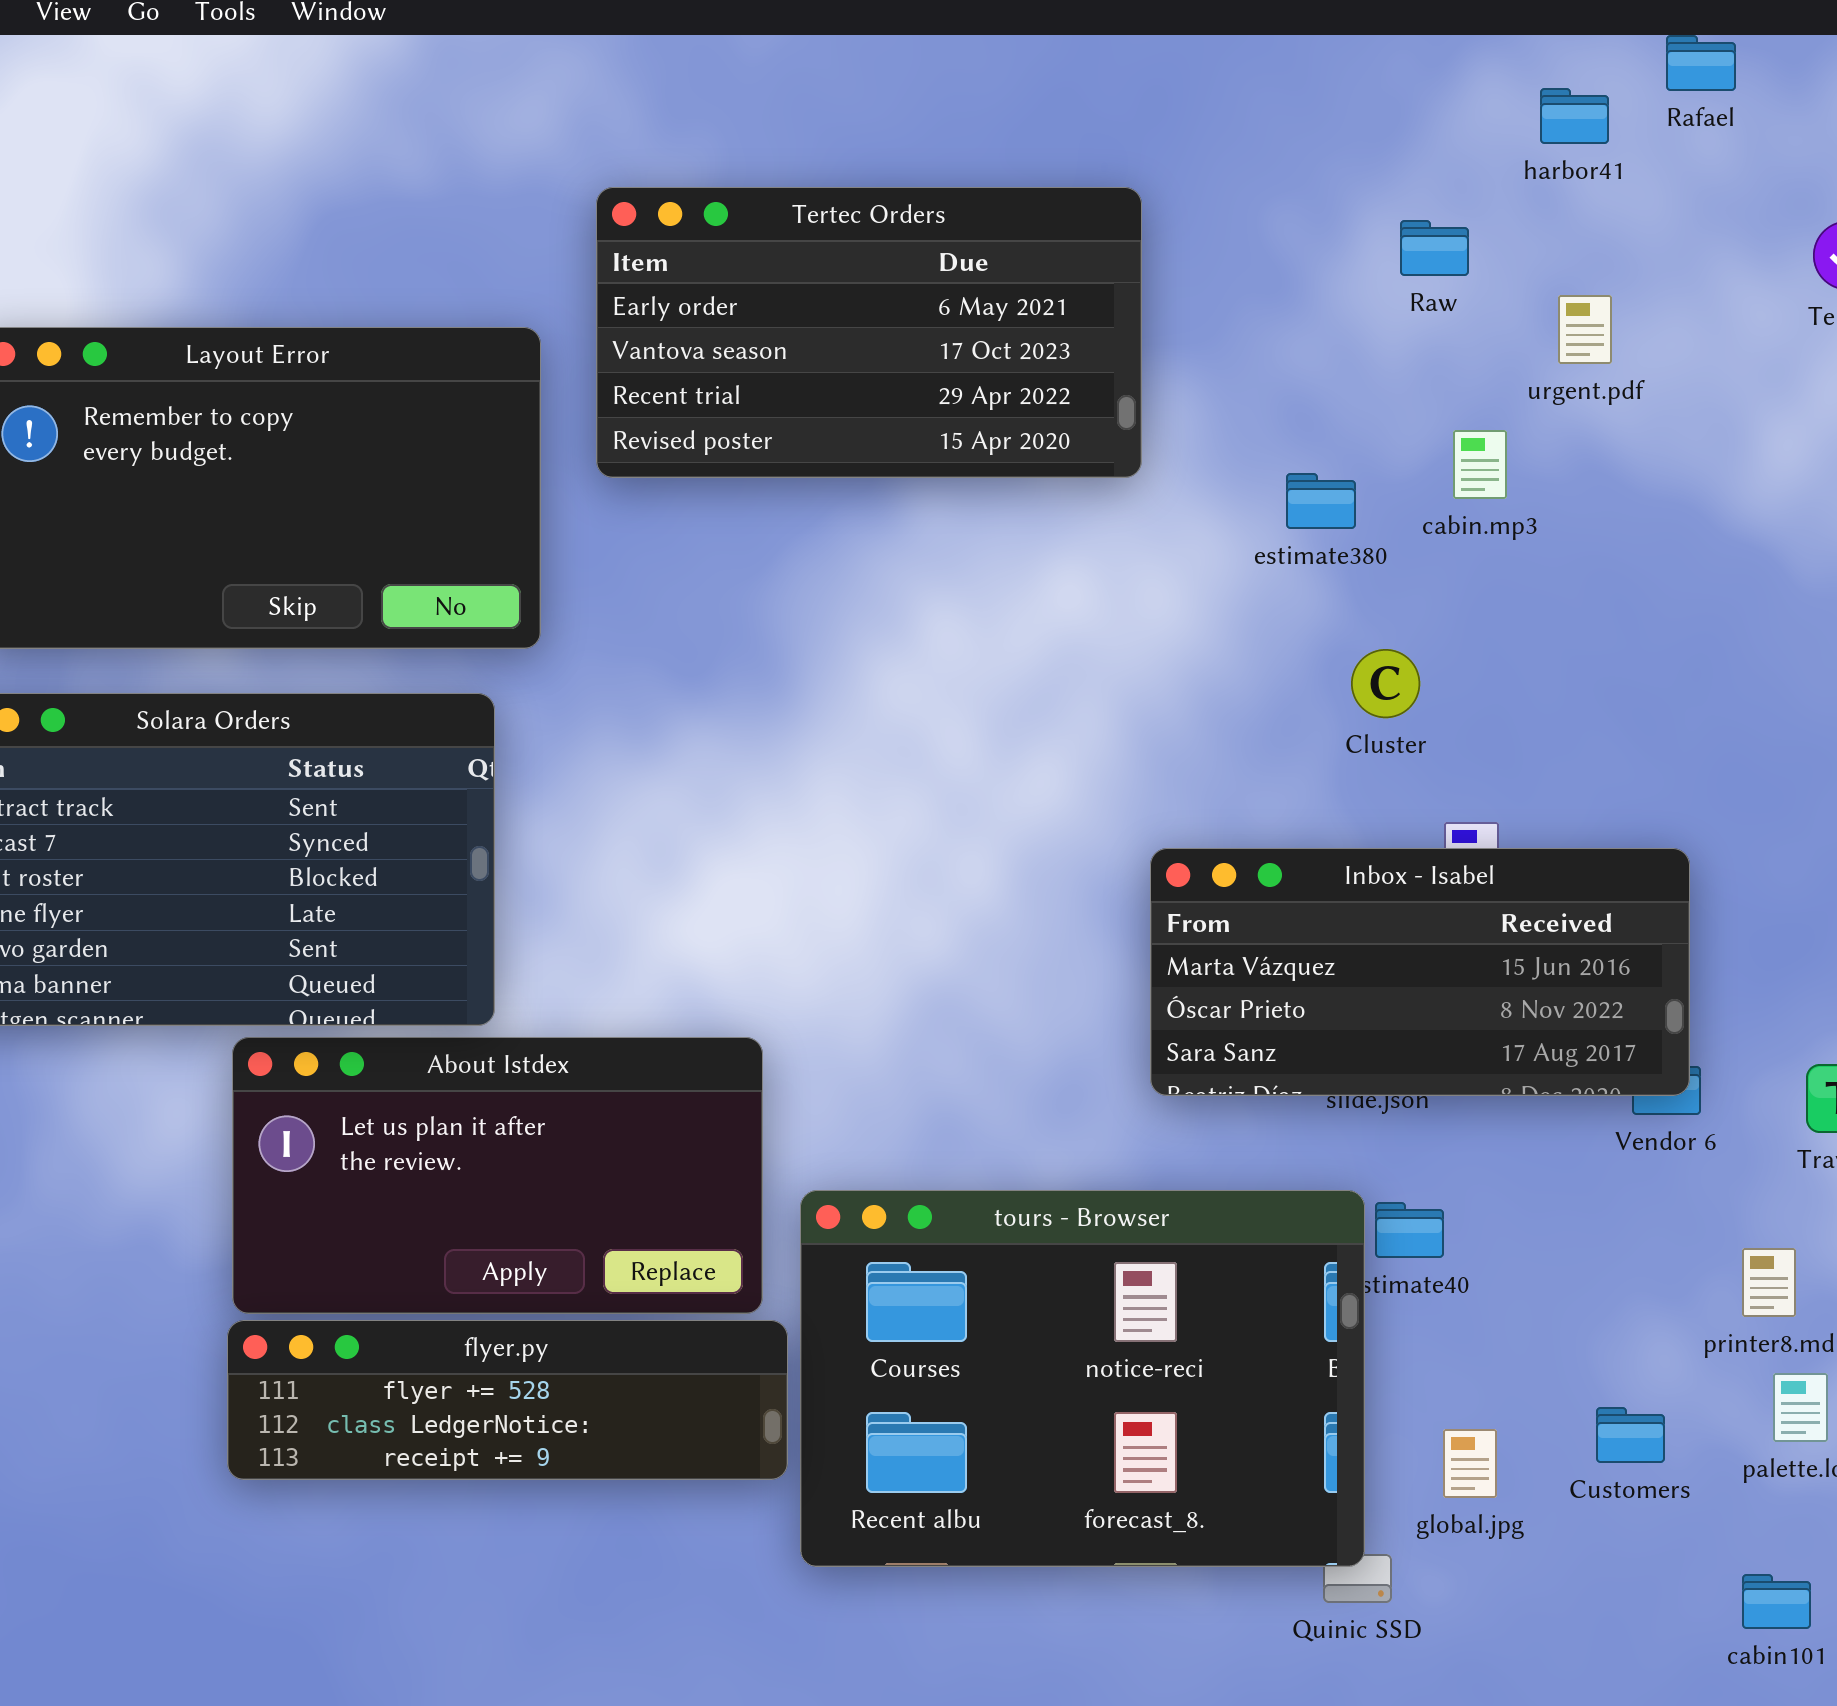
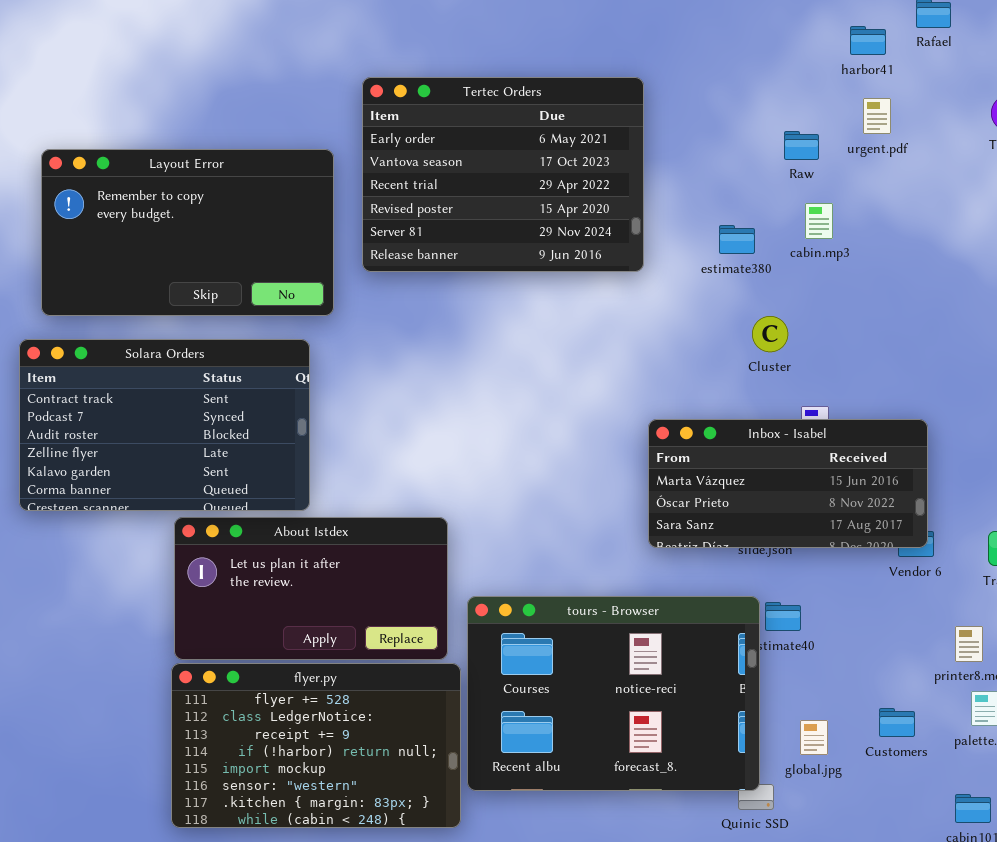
Tertec Orders: [596,187,1142,478] -> [362,77,644,272], resized
Raw: [1400,220,1469,276] -> [784,131,819,160], moved
urgent.pdf: [1558,295,1612,364] -> [863,98,891,134], moved
flyer.py: [227,1320,788,1480] -> [171,663,461,828], resized

